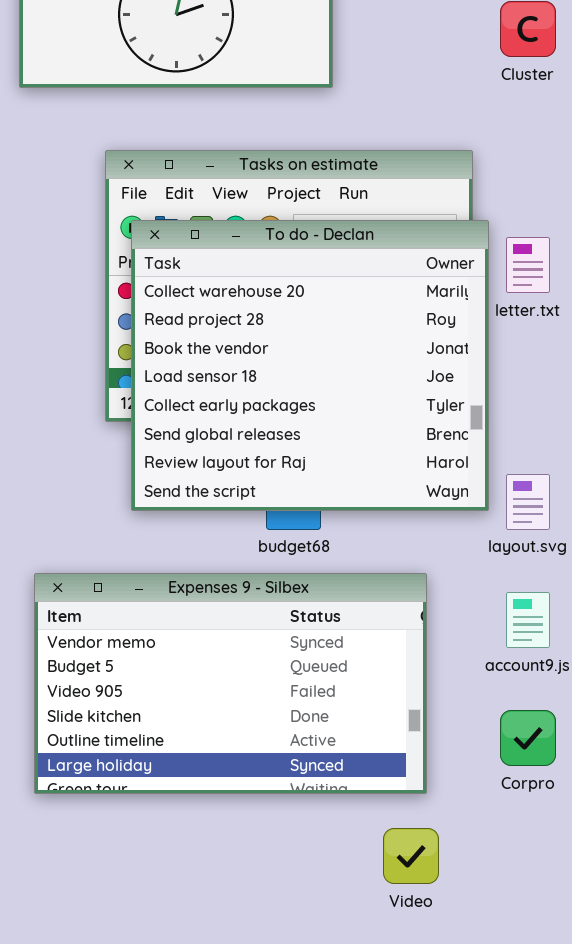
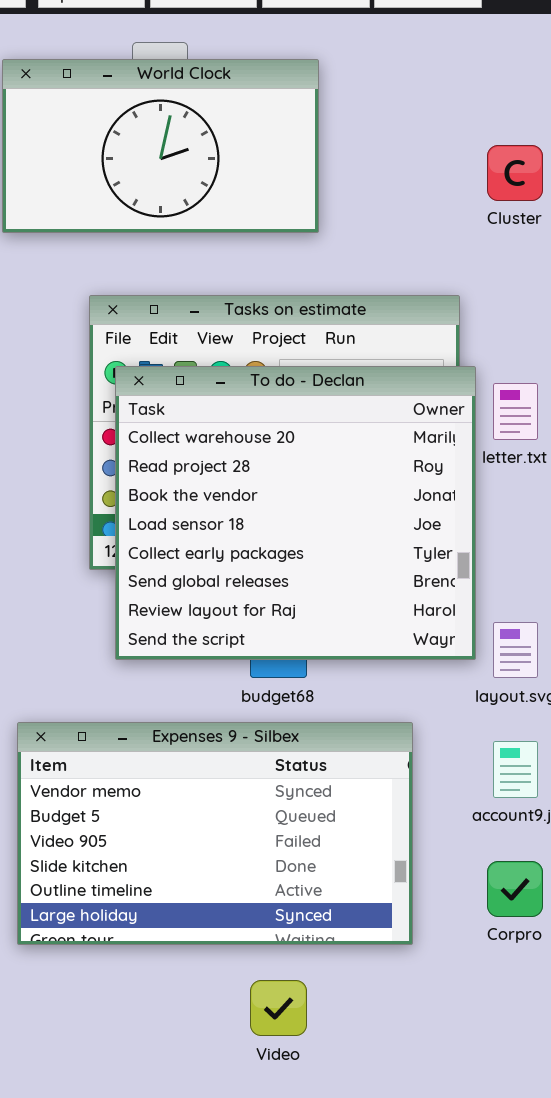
Video: [383,828,439,884] -> [250,980,307,1036], moved

